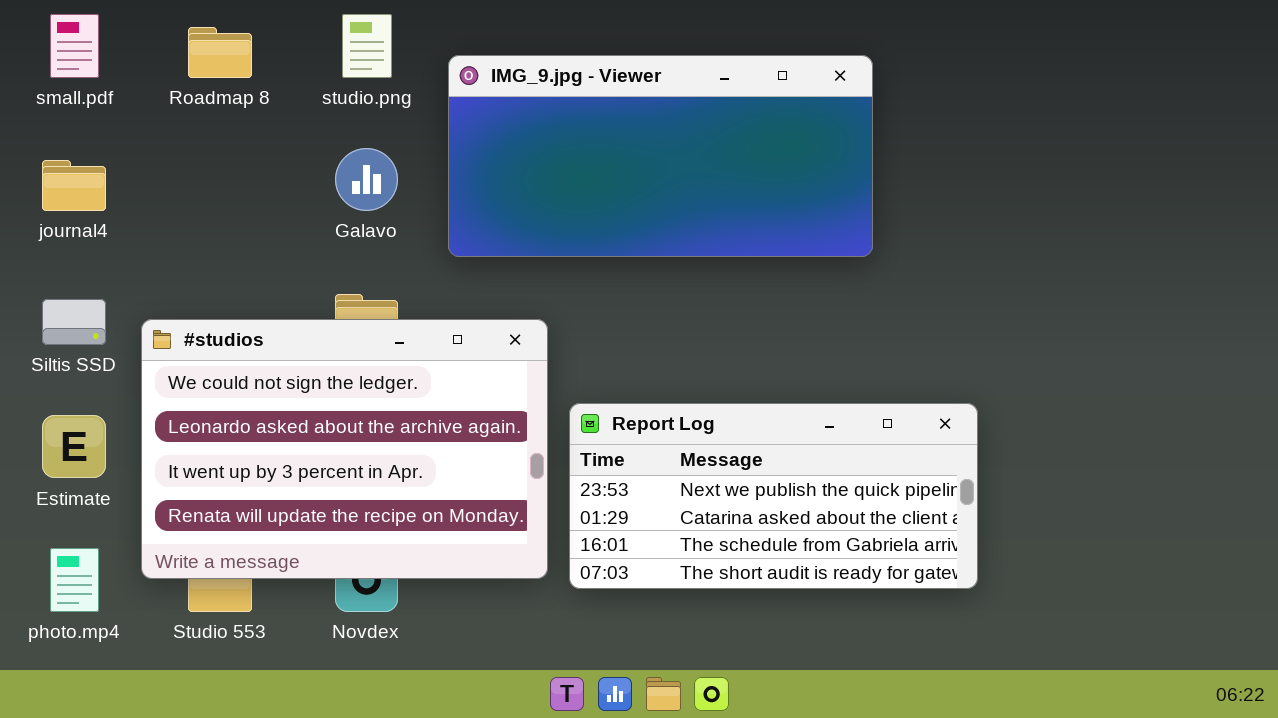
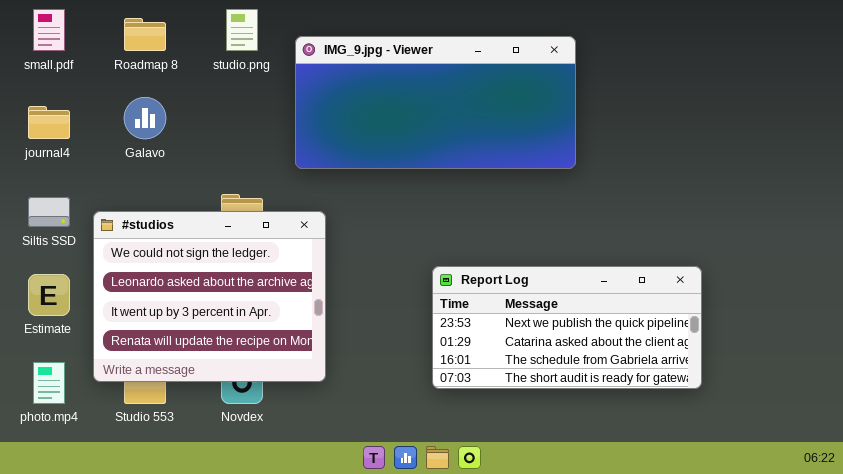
Galavo: [335,148,398,211] -> [124,97,166,139], moved
#studios: [141,319,548,579] -> [93,211,326,382], resized
Report Log: [569,403,978,589] -> [432,266,702,389], moved

